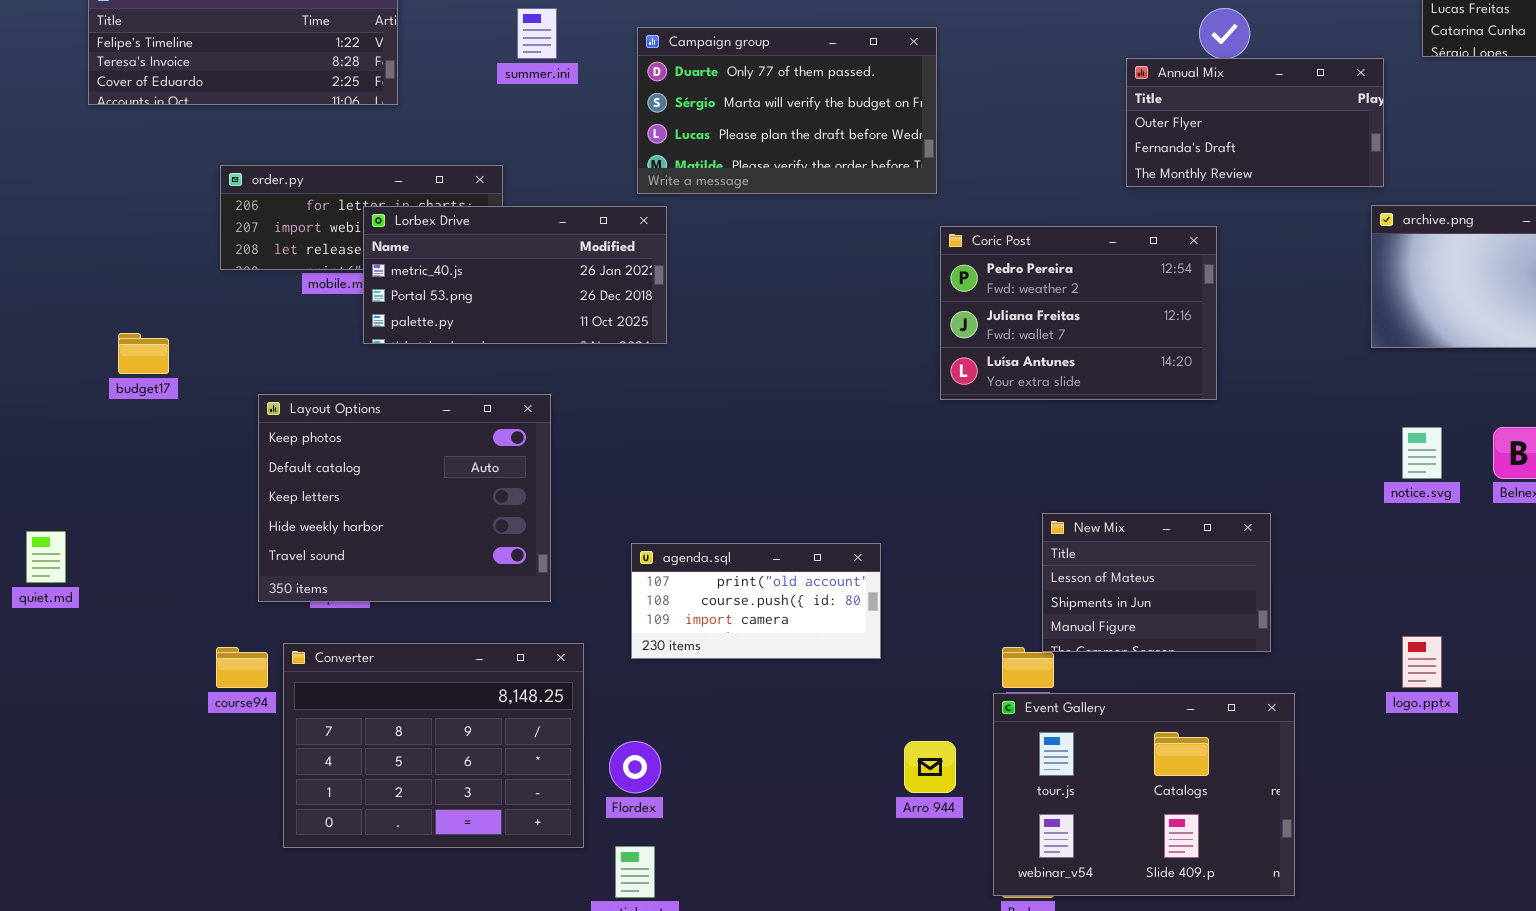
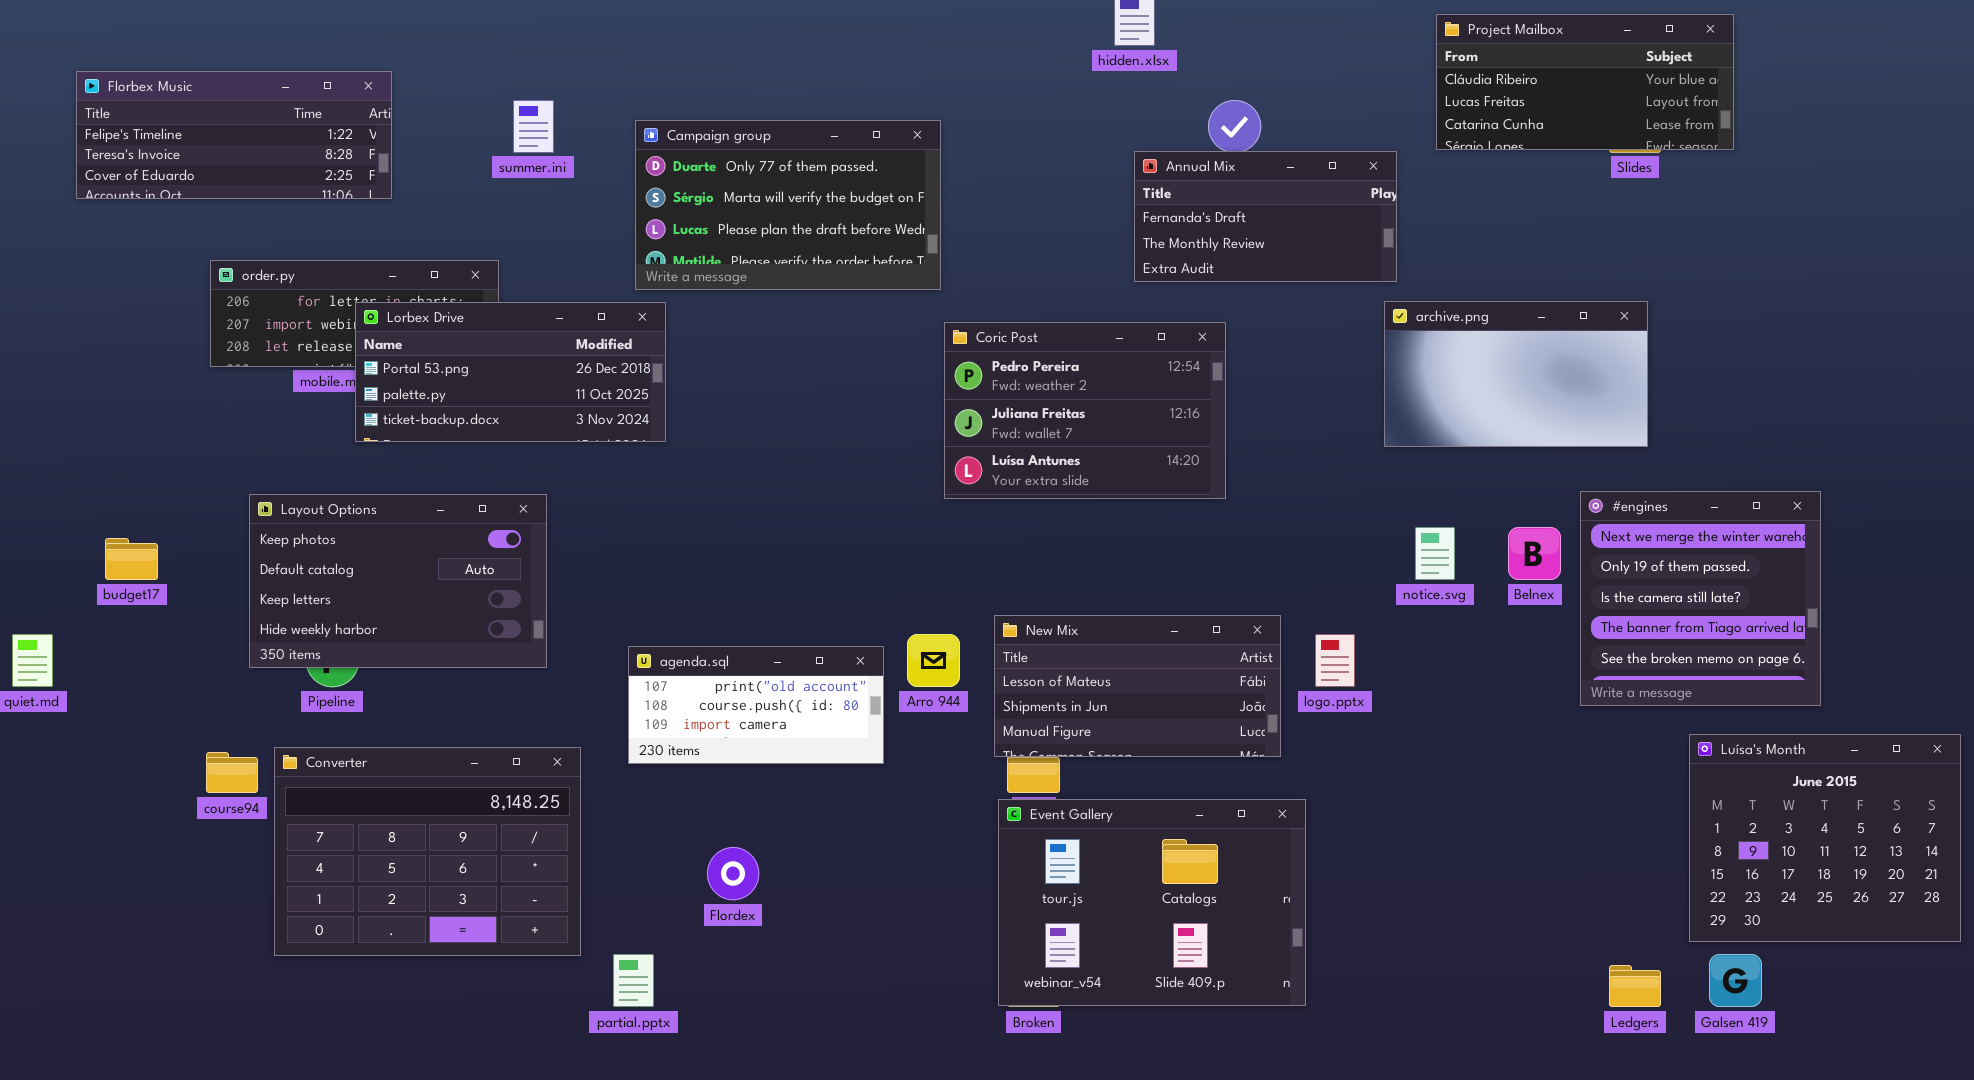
Annual Mix: [1126,58,1384,187] -> [1134,151,1397,282], scrolled down 1 row
Lorbex Drive: [363,206,667,344] -> [355,302,666,442], scrolled down 1 row
budget17: [118,333,169,374] -> [105,538,158,580], moved
Layout Options: [258,394,551,602] -> [249,494,547,668], resized
New Mix: [1042,513,1271,652] -> [994,615,1281,757], resized
logo.pptx: [1402,636,1442,688] -> [1315,634,1355,687], moved
Flordex: [609,741,661,793] -> [707,847,759,900], moved
Arro 944: [904,741,956,793] -> [907,634,960,687], moved

